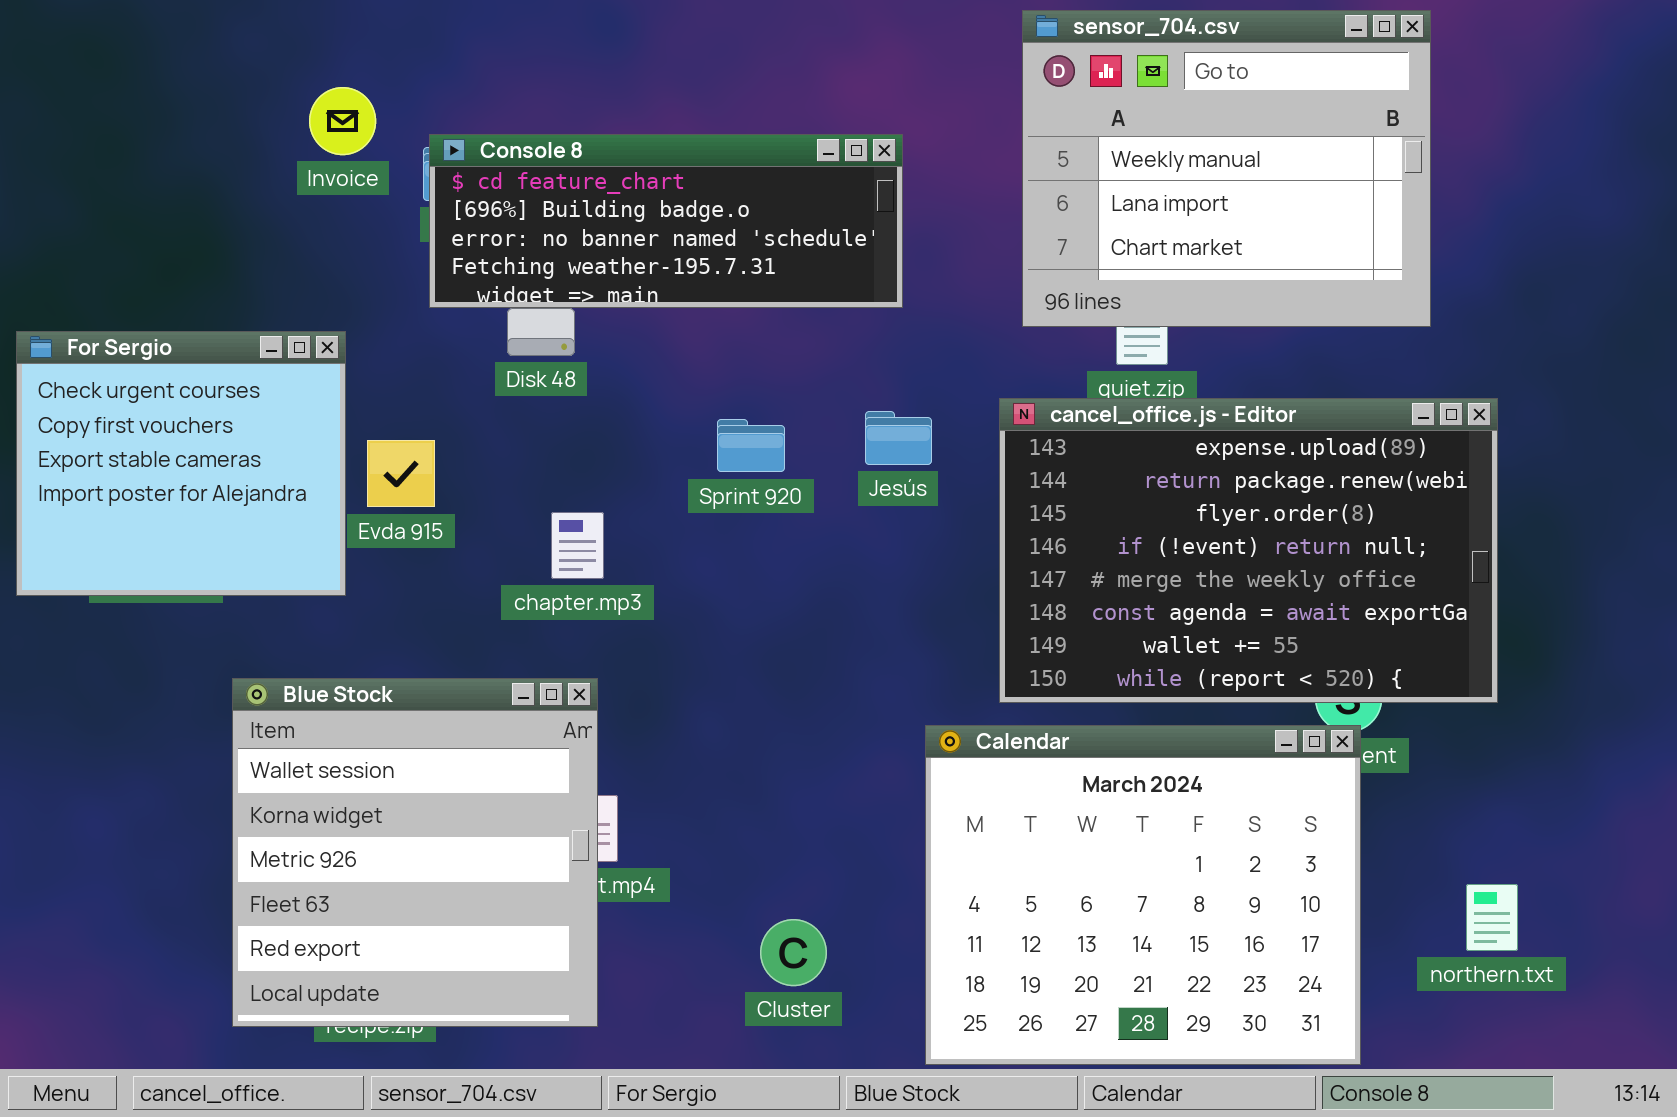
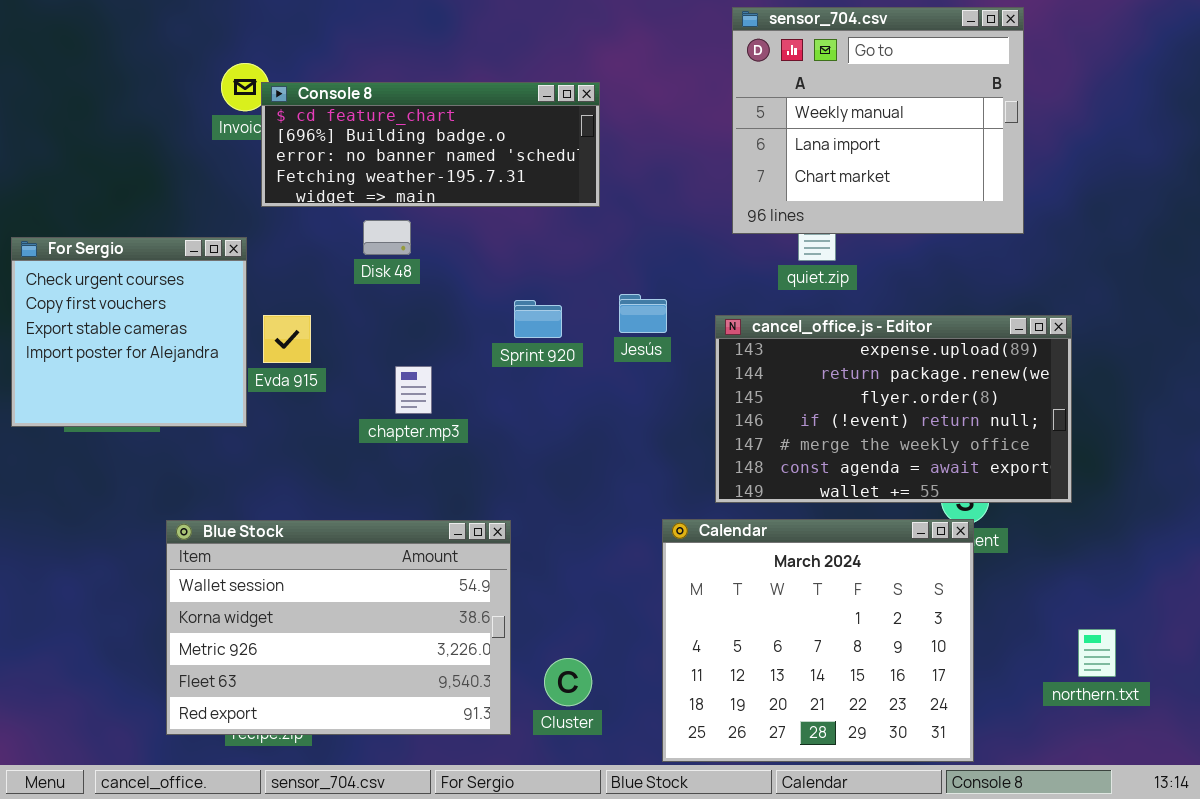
Console 8: [429,134,903,308] -> [261,82,600,207], moved
cancel_office.js - Editor: [999,398,1498,703] -> [715,315,1072,503], resized
Blue Stock: [232,678,598,1027] -> [166,520,511,735], resized
northern.txt: [1466,884,1518,951] -> [1078,629,1116,677], moved

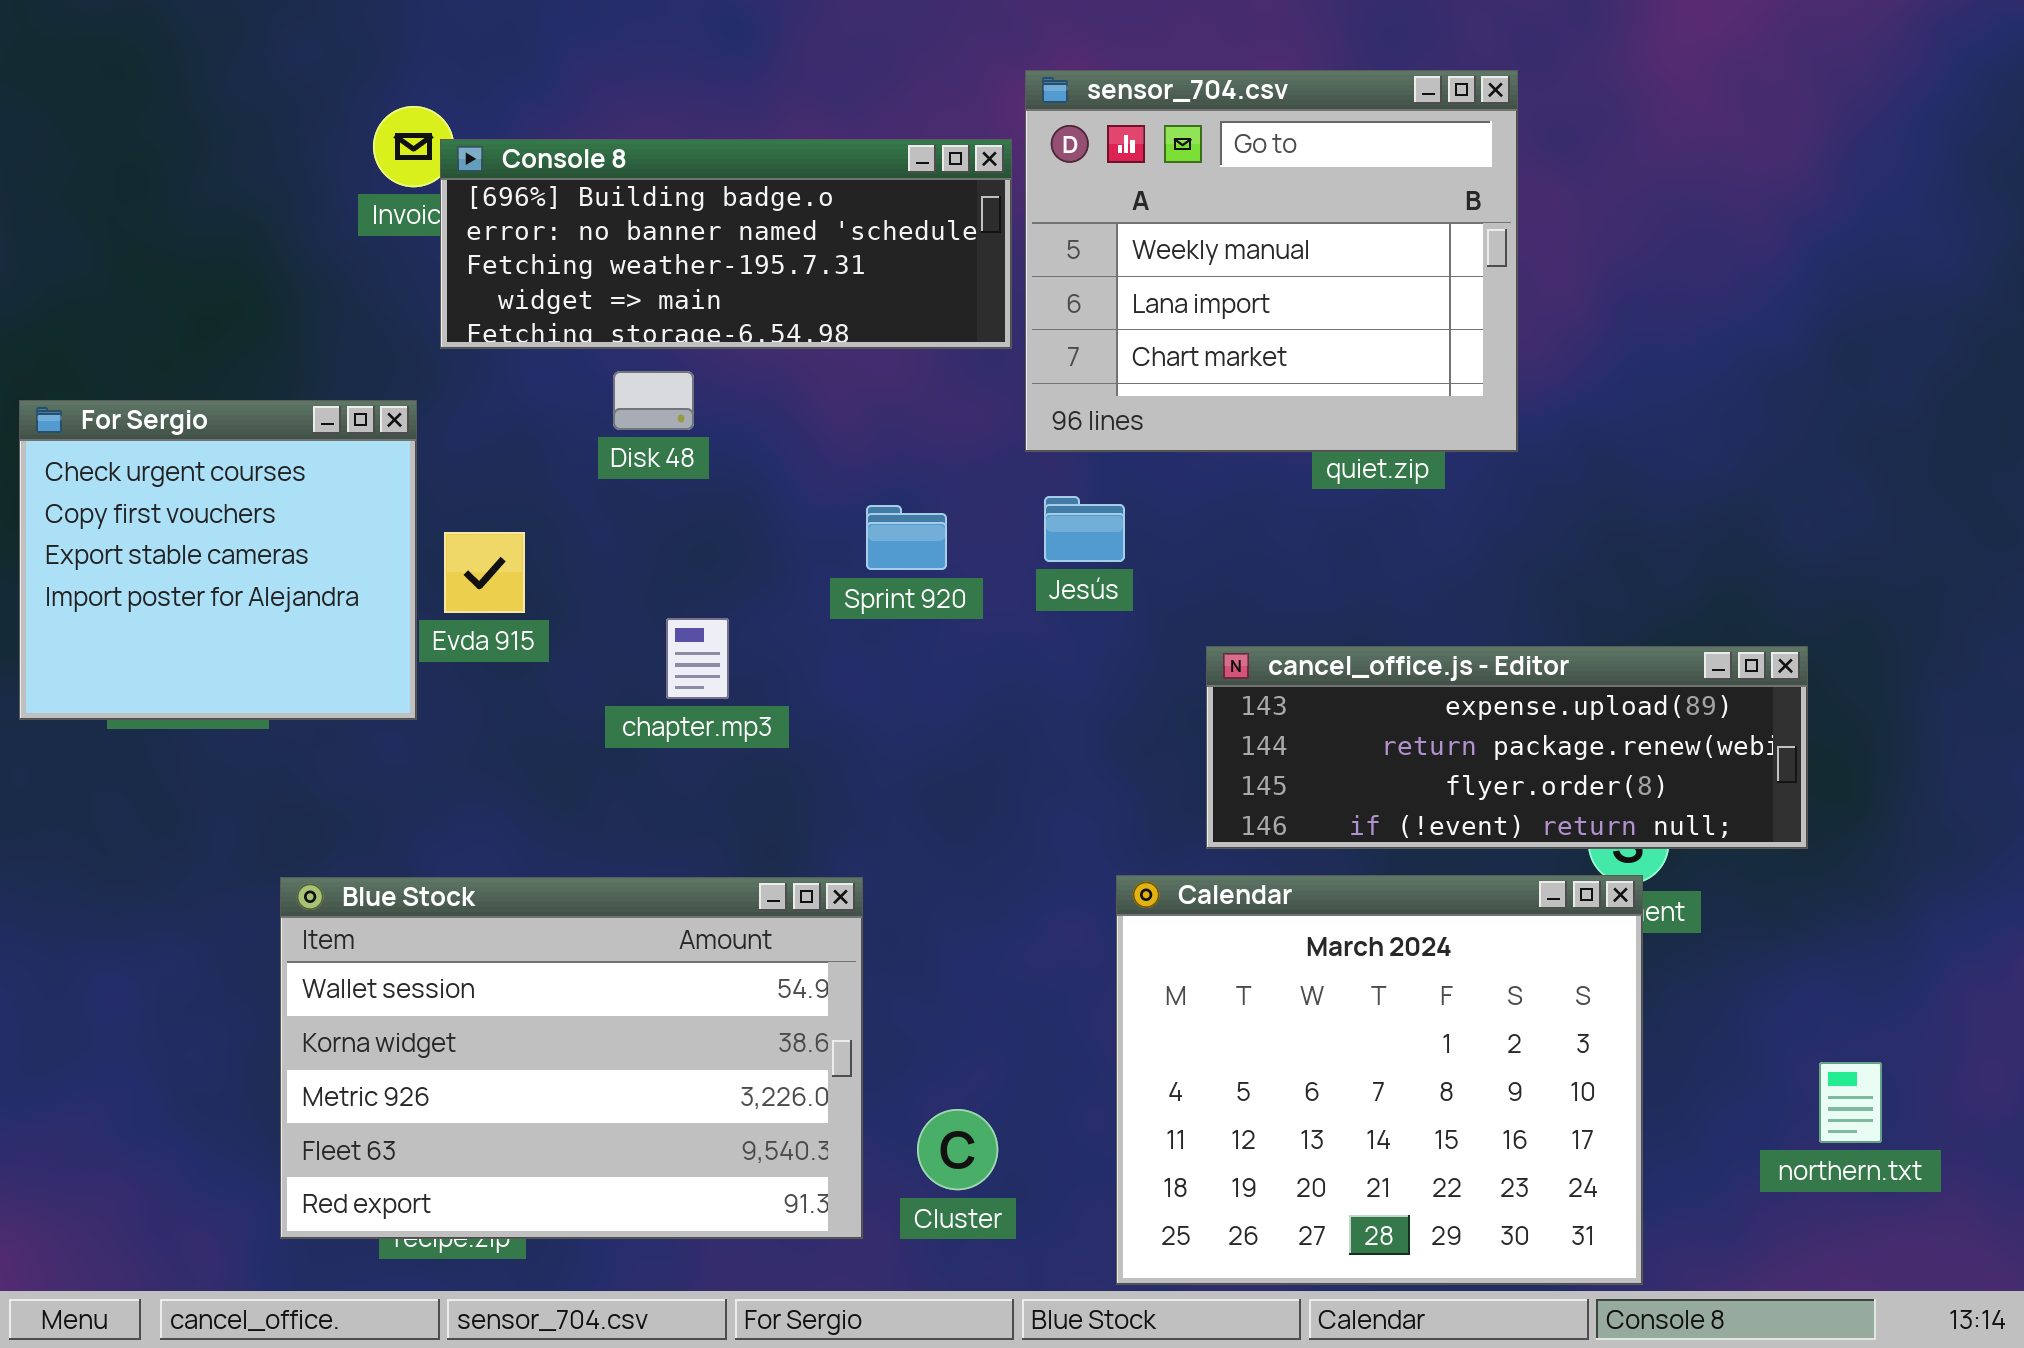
sensor_704.csv: [732,7,1024,234] -> [1025,70,1518,452], moved
Console 8: [261,82,600,207] -> [440,139,1012,349], scrolled down 1 row
cancel_office.js - Editor: [715,315,1072,503] -> [1206,646,1808,849], resized

